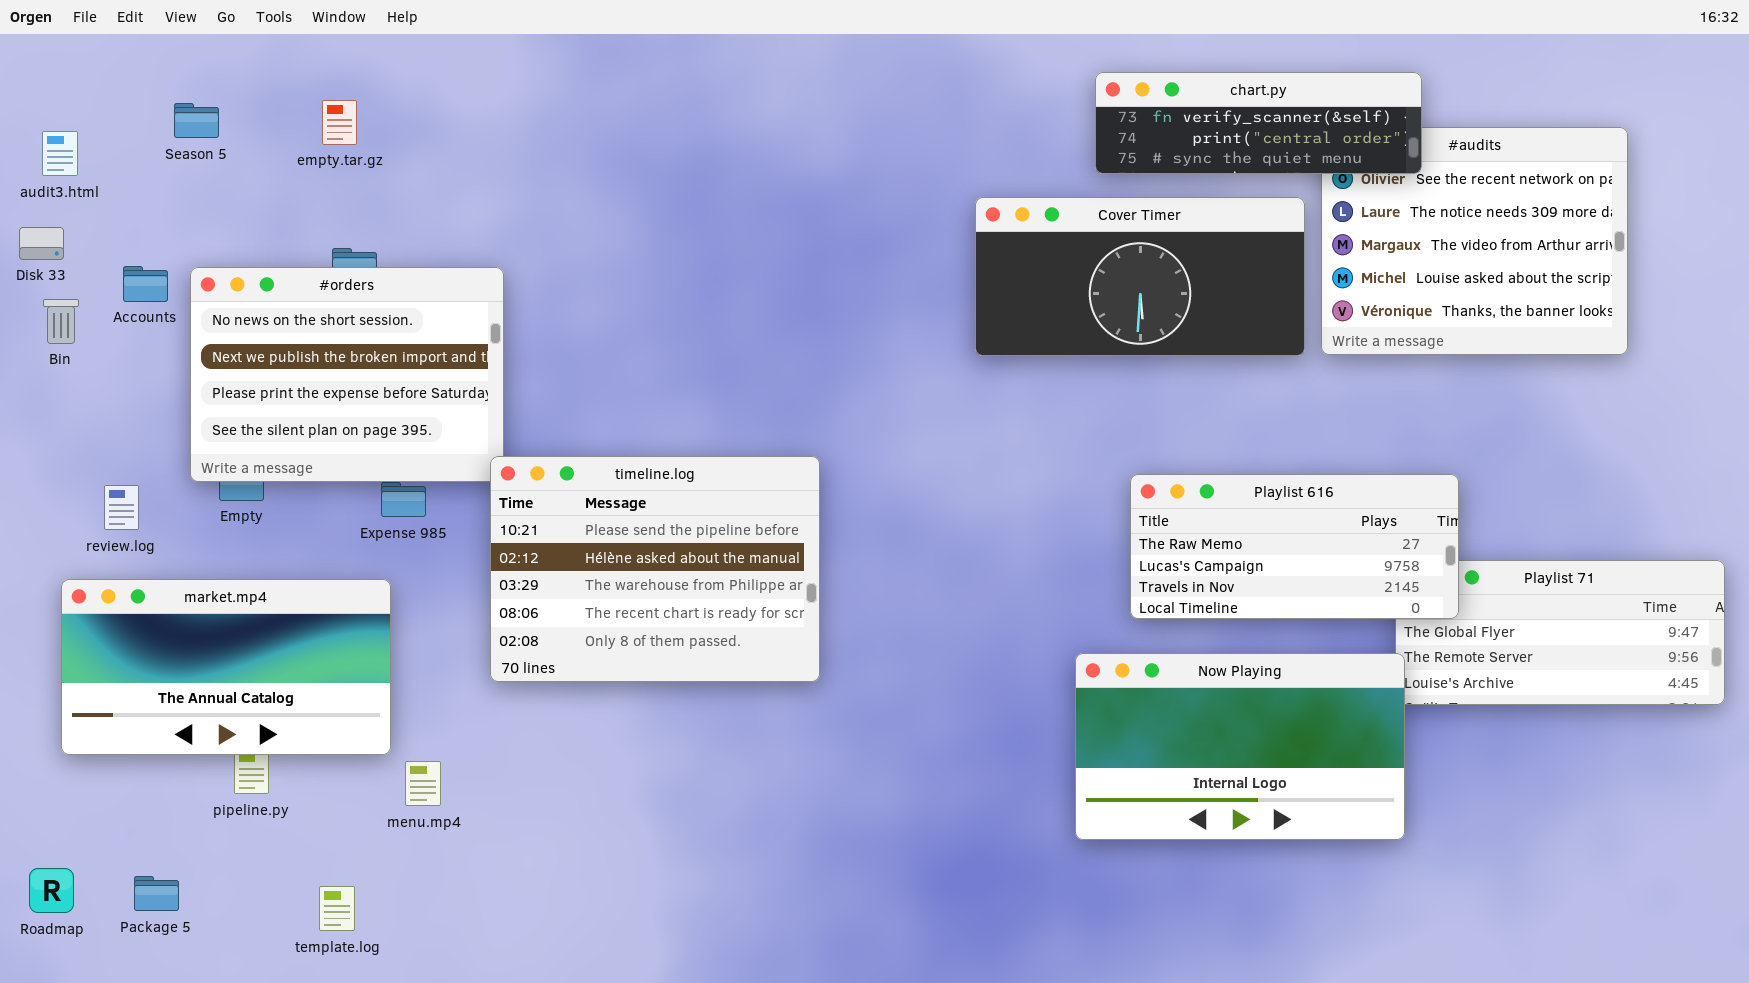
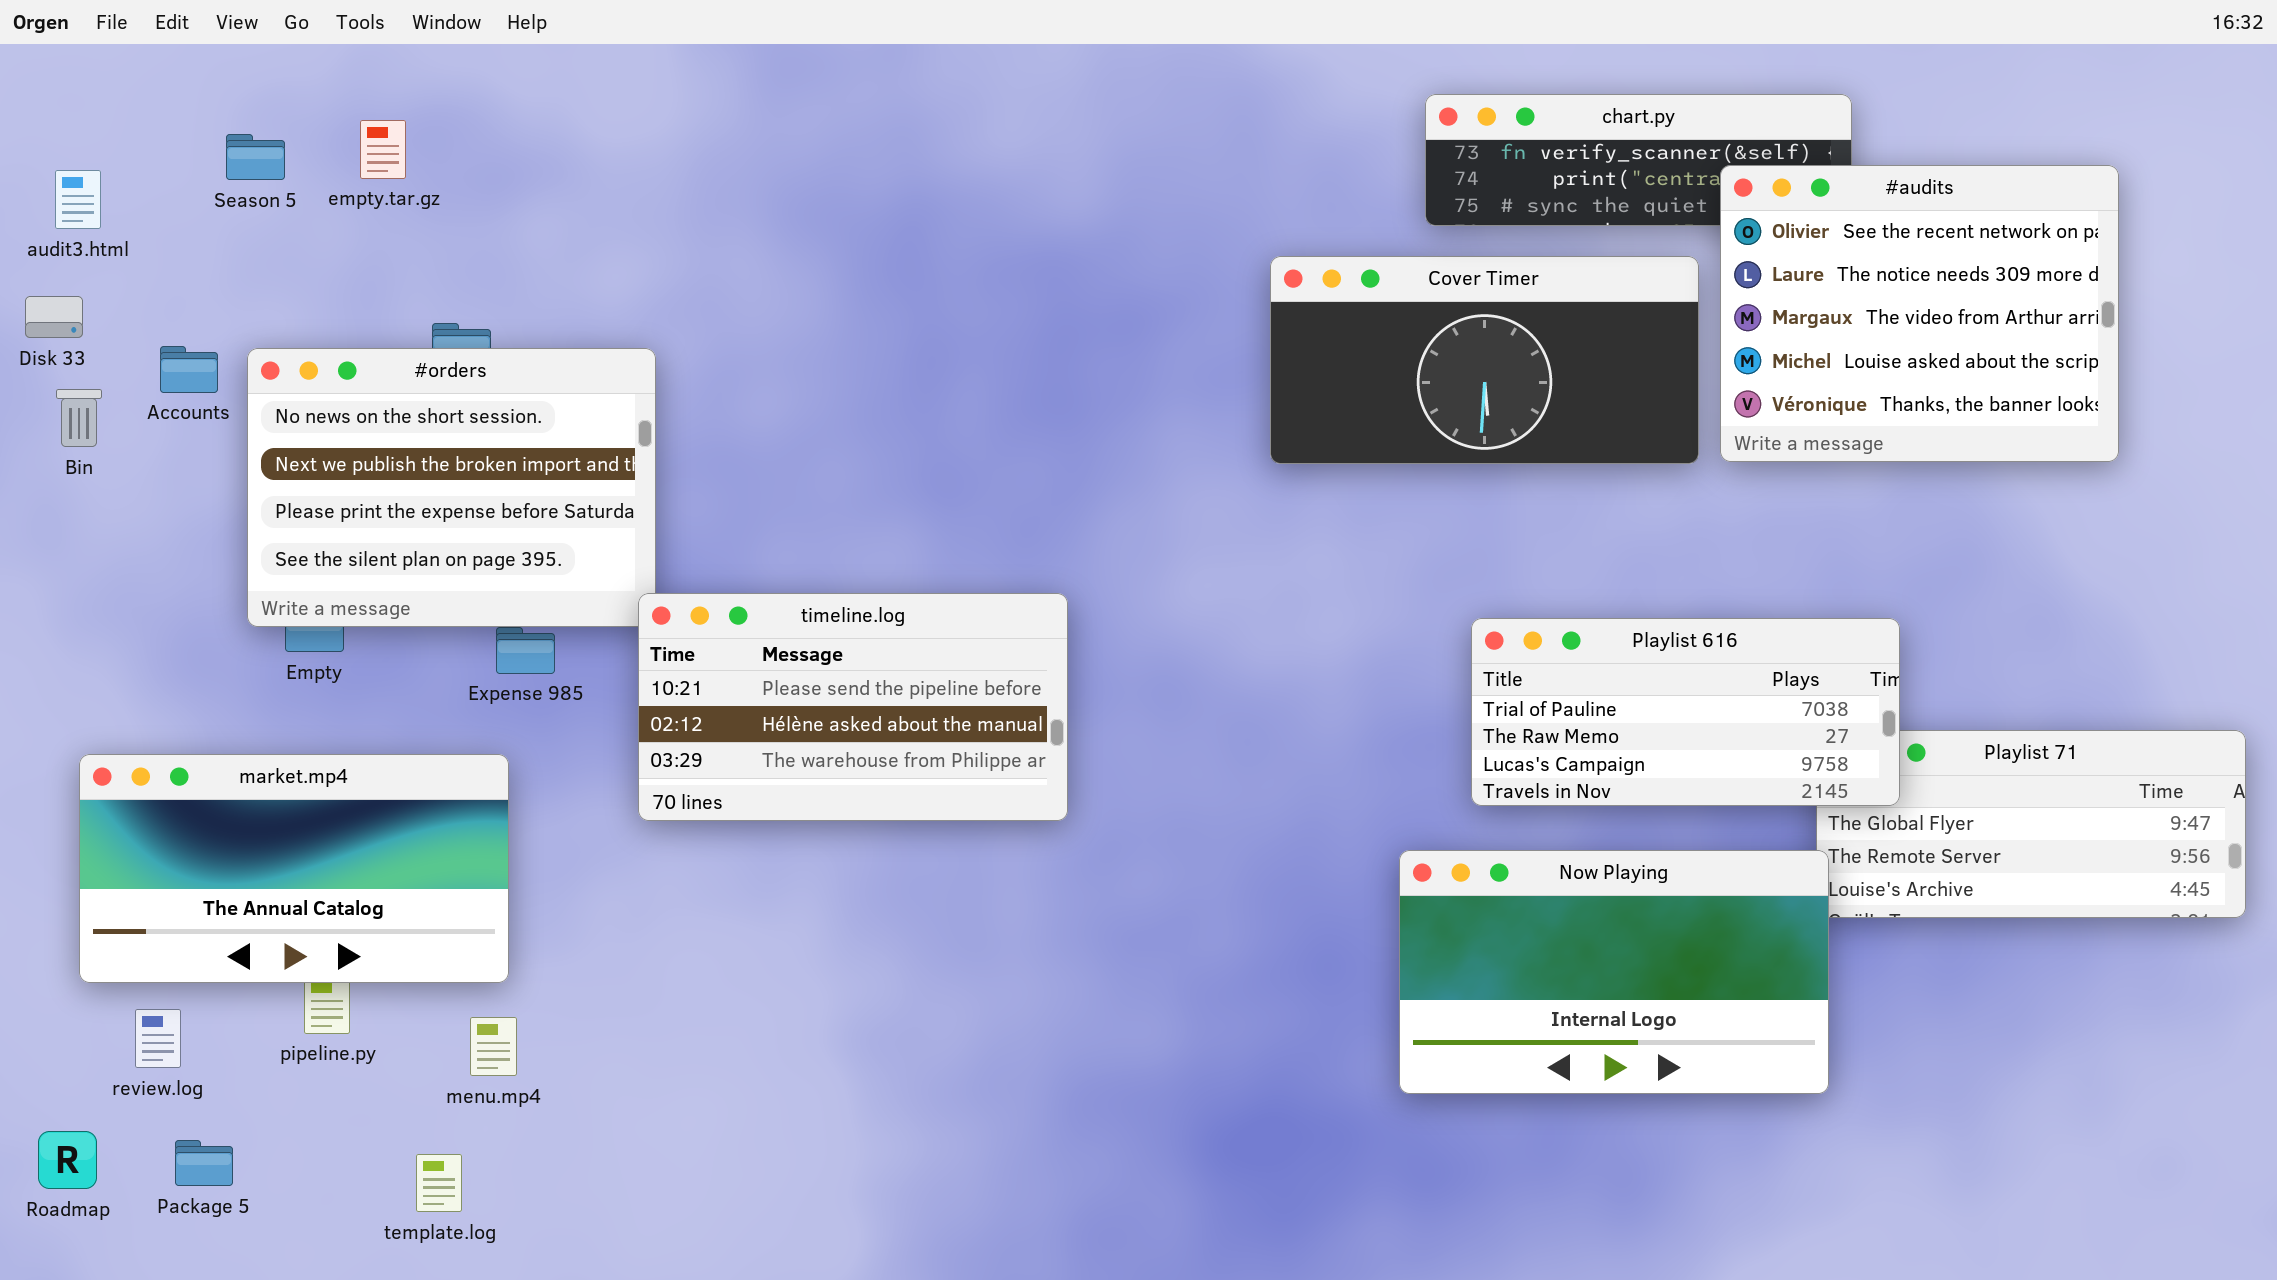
empty.tar.gz: [322,100,357,145] -> [360,120,406,179], moved
#audits: [1321,127,1628,355] -> [1720,165,2119,462], raised
timeline.log: [490,456,820,682] -> [638,593,1068,821], resized
Playlist 616: [1130,474,1459,619] -> [1471,618,1900,806], scrolled up 1 row
review.log: [104,485,139,530] -> [135,1009,181,1068], moved
menu.mp4: [405,761,441,806] -> [470,1017,517,1076], moved

